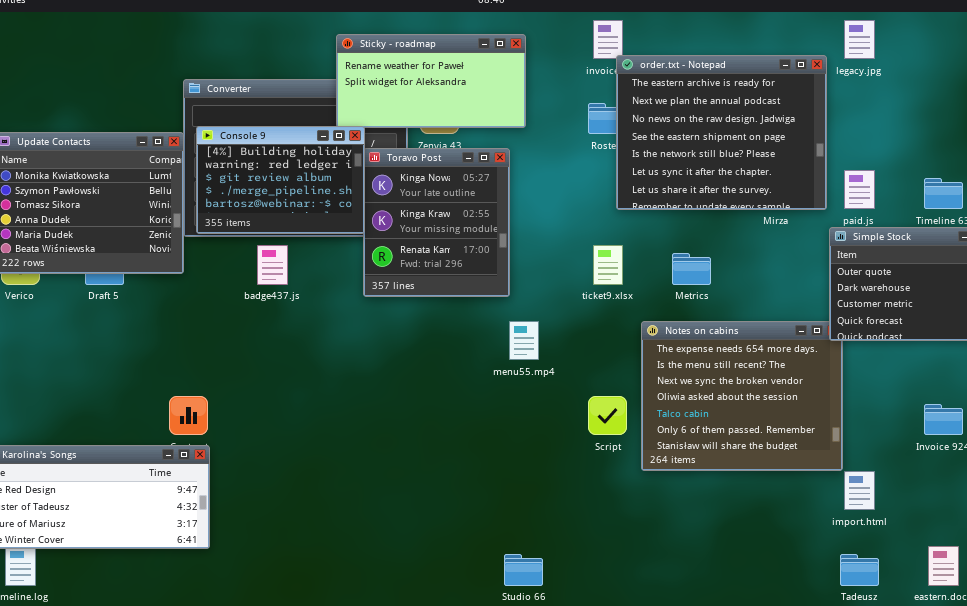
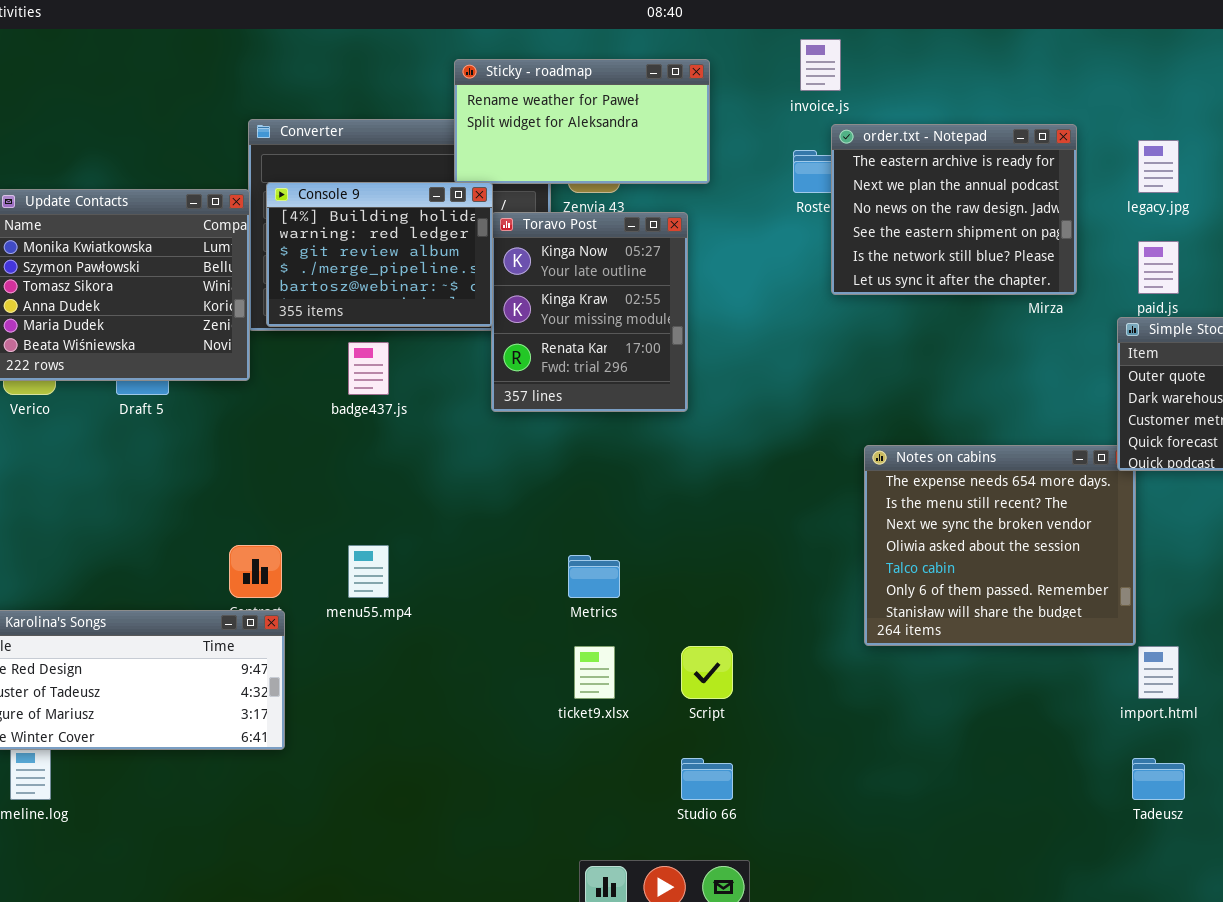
legacy.jpg: [844,20,875,59] -> [1138,140,1179,193], moved
order.txt - Notepad: [616,55,827,210] -> [831,124,1077,295], resized
ticket9.xlsx: [593,245,623,285] -> [574,646,615,699], moved
Metrics: [672,253,711,285] -> [568,555,620,598], moved
menu55.mp4: [509,321,539,360] -> [348,545,389,598], moved
Script: [588,396,627,435] -> [681,646,733,699], moved

